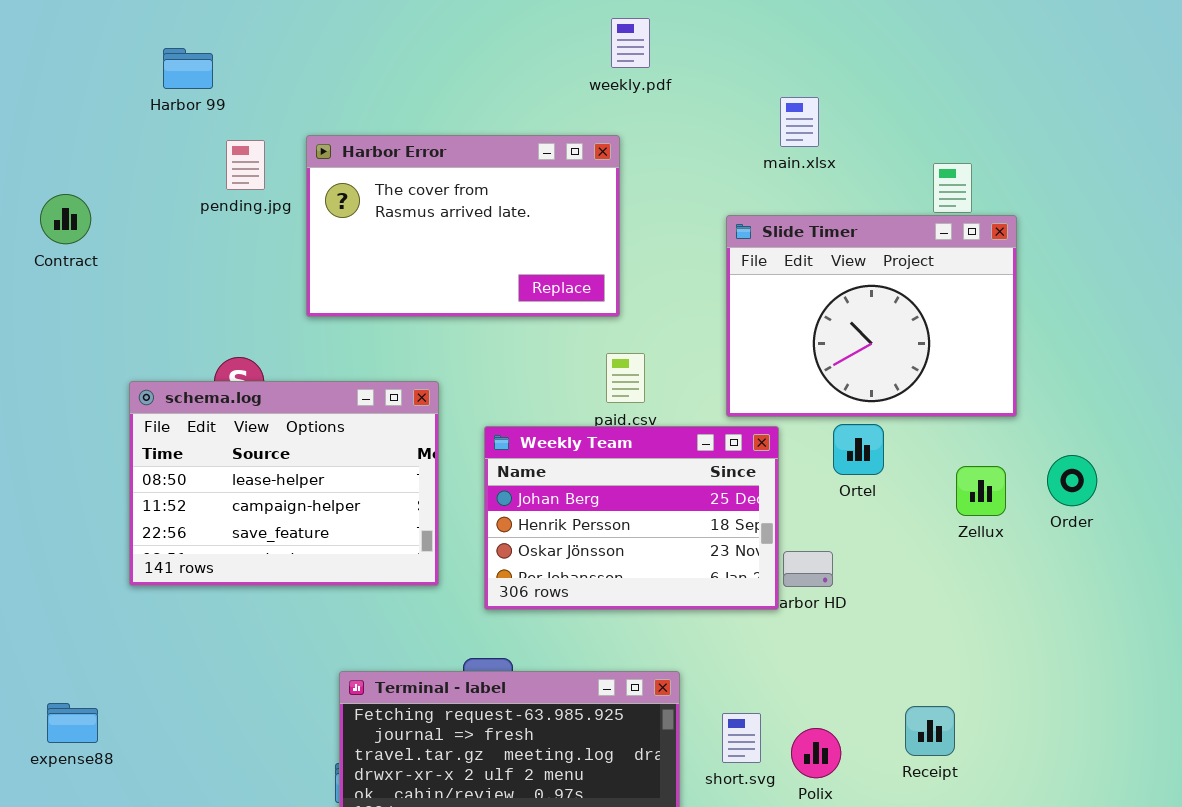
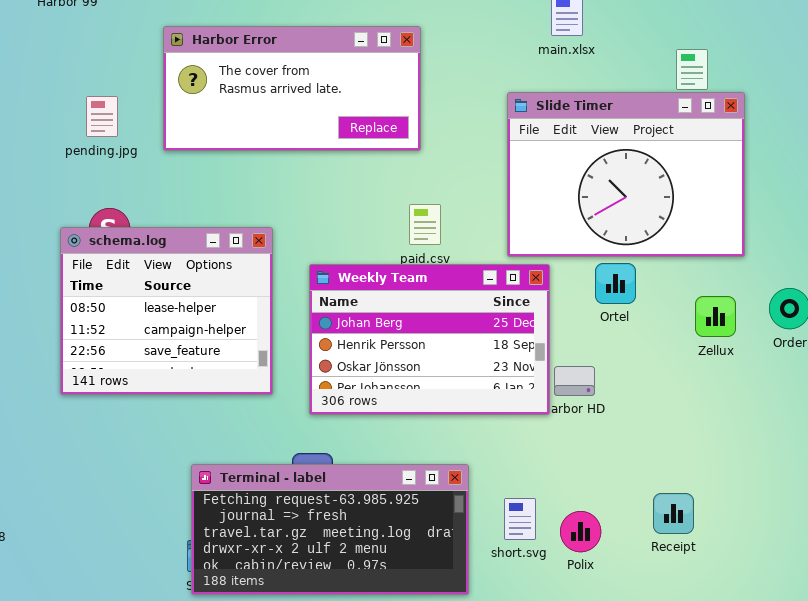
Harbor Error: [306,135,620,317] -> [163,26,421,151], resized
pending.jpg: [226,140,265,190] -> [86,96,118,137], moved
schema.log: [129,381,439,586] -> [60,227,273,395], resized

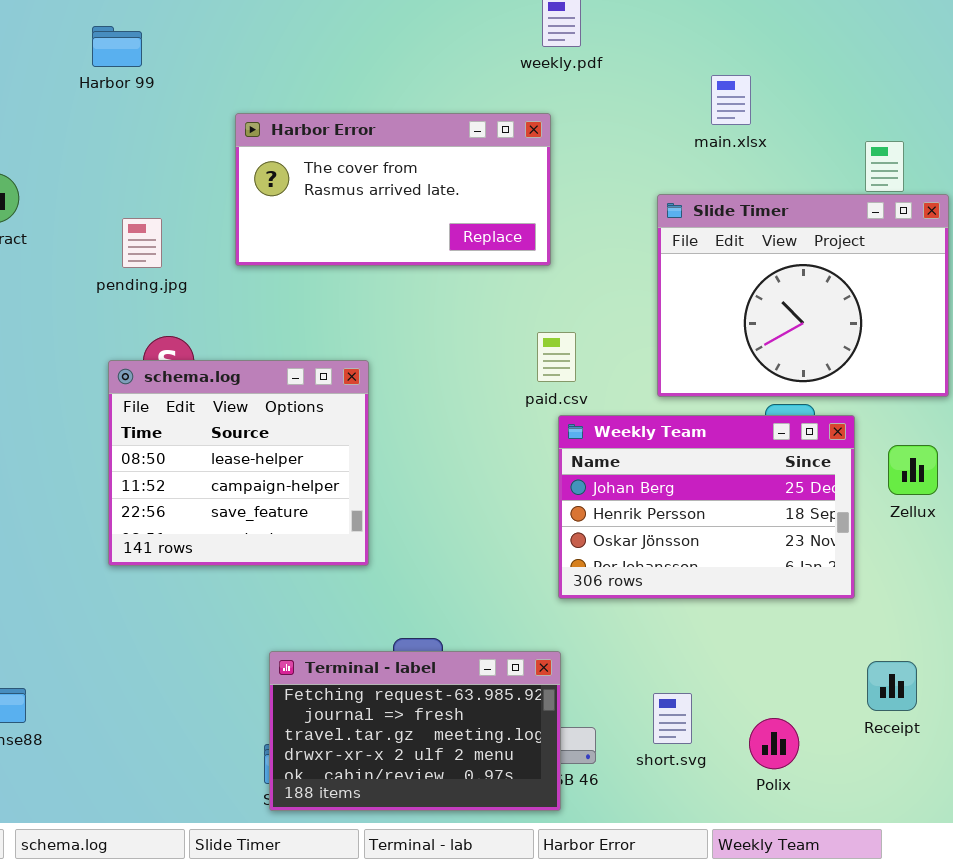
pending.jpg: [86,96,118,137] -> [122,218,162,268], moved
Weekly Team: [309,264,550,415] -> [558,415,855,599], moved
Terminal - label: [191,464,469,595] -> [269,651,561,811], resized
Receipt: [653,493,694,534] -> [867,661,917,711], moved
Polix: [560,511,601,552] -> [749,718,799,769], moved

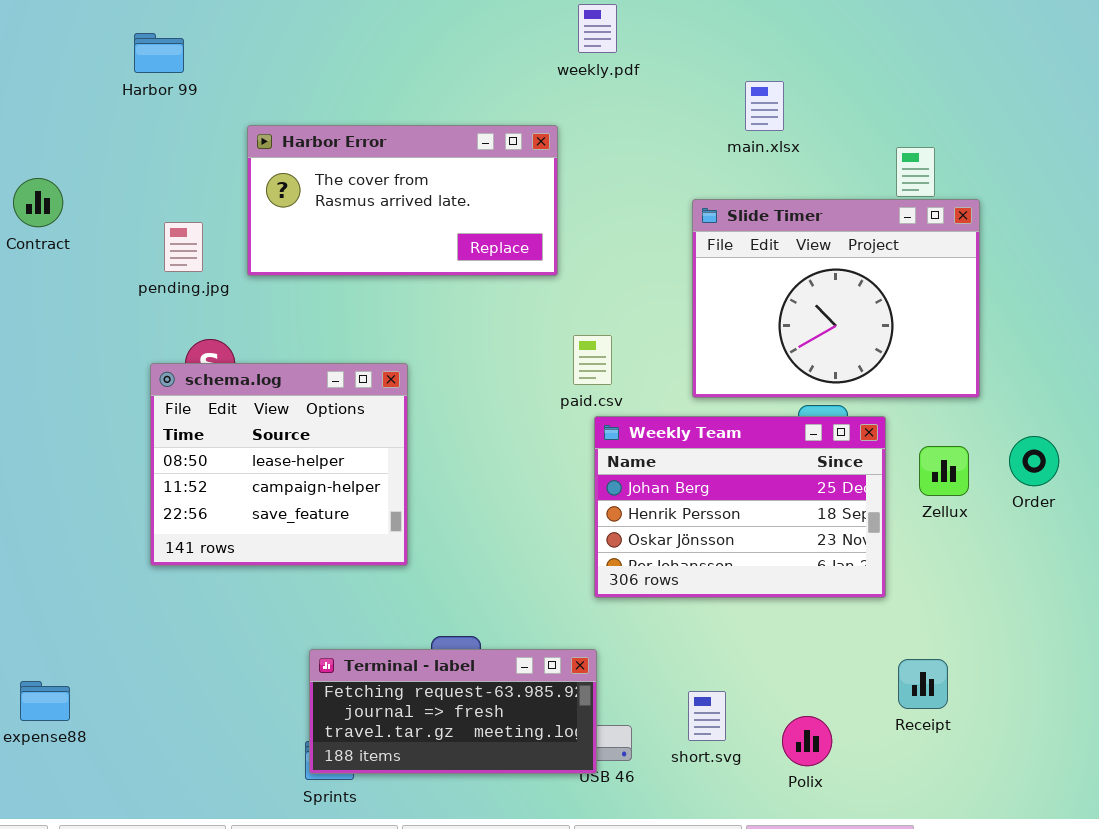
Harbor Error: [235,113,551,266] -> [247,125,558,276], moved
Terminal - label: [269,651,561,811] -> [309,649,597,774], resized

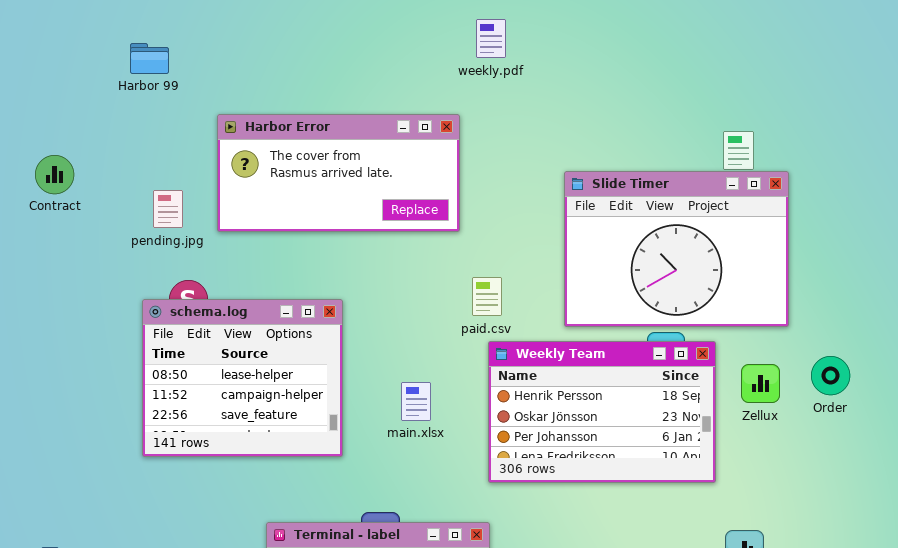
main.xlsx: [745,81,784,131] -> [401,382,431,421], moved
Weekly Team: [594,416,886,598] -> [488,341,716,483], scrolled down 1 row

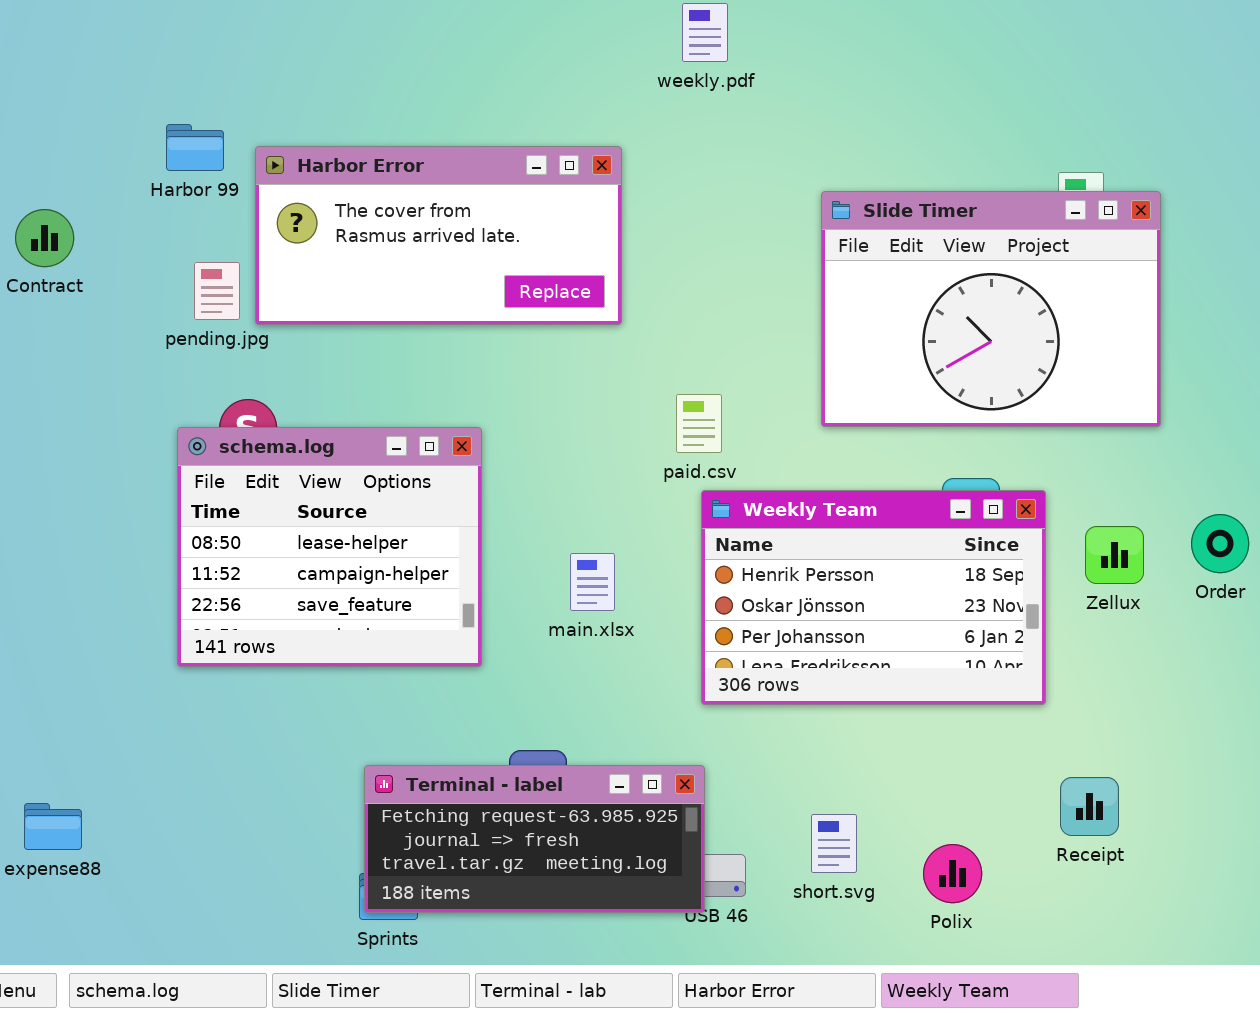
Harbor 99: [130,43,169,74] -> [166,124,224,171], moved
Harbor Error: [217,114,460,232] -> [255,146,622,325], moved
Slide Timer: [564,171,789,327] -> [821,191,1161,427], moved

